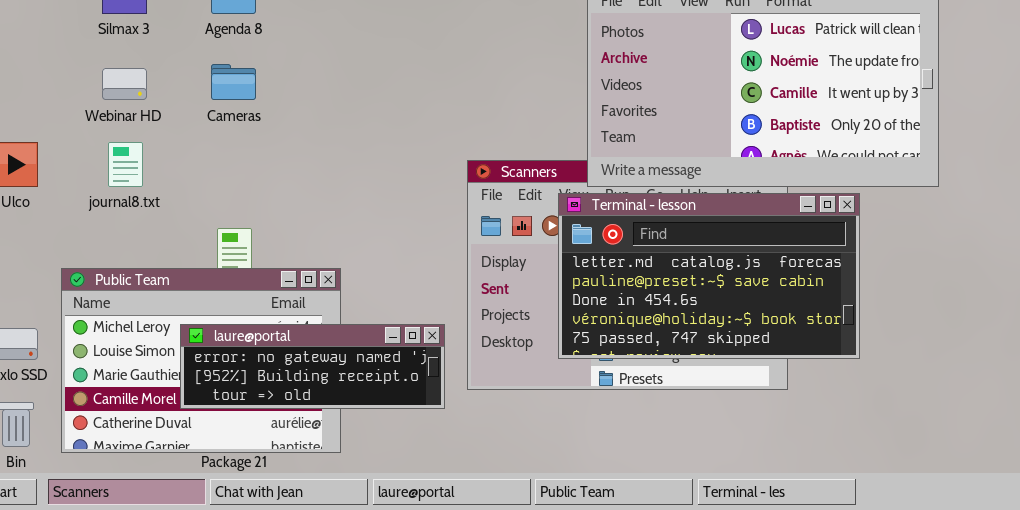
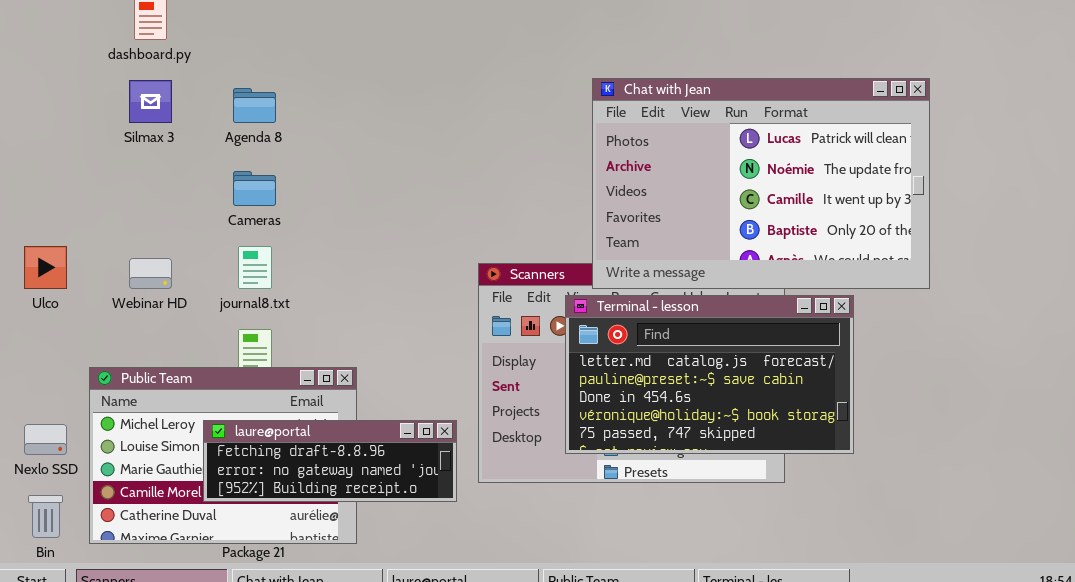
Webinar HD: [102,68,147,100] -> [129,258,172,289], moved
journal8.txt: [108,142,143,187] -> [238,246,272,289], moved
laure@portal: [180,324,445,409] -> [203,420,457,502], scrolled up 1 row

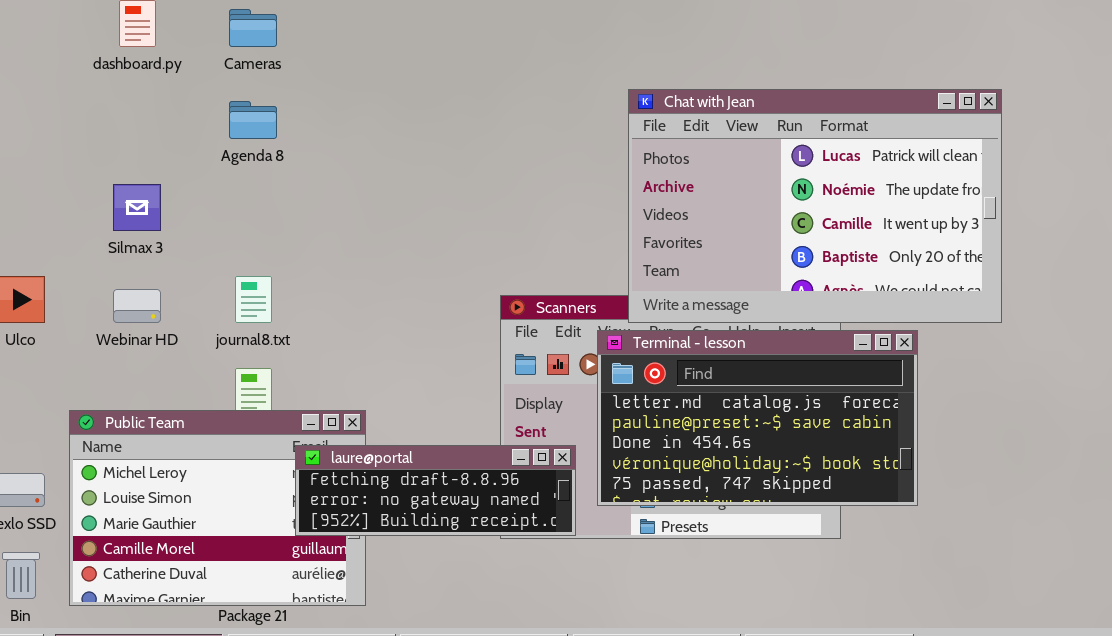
Silmax 3: [129,80,172,123] -> [113,184,161,231], moved
Cameras: [233,171,276,206] -> [229,9,277,47], moved
laure@portal: [203,420,457,502] -> [295,445,576,536], moved

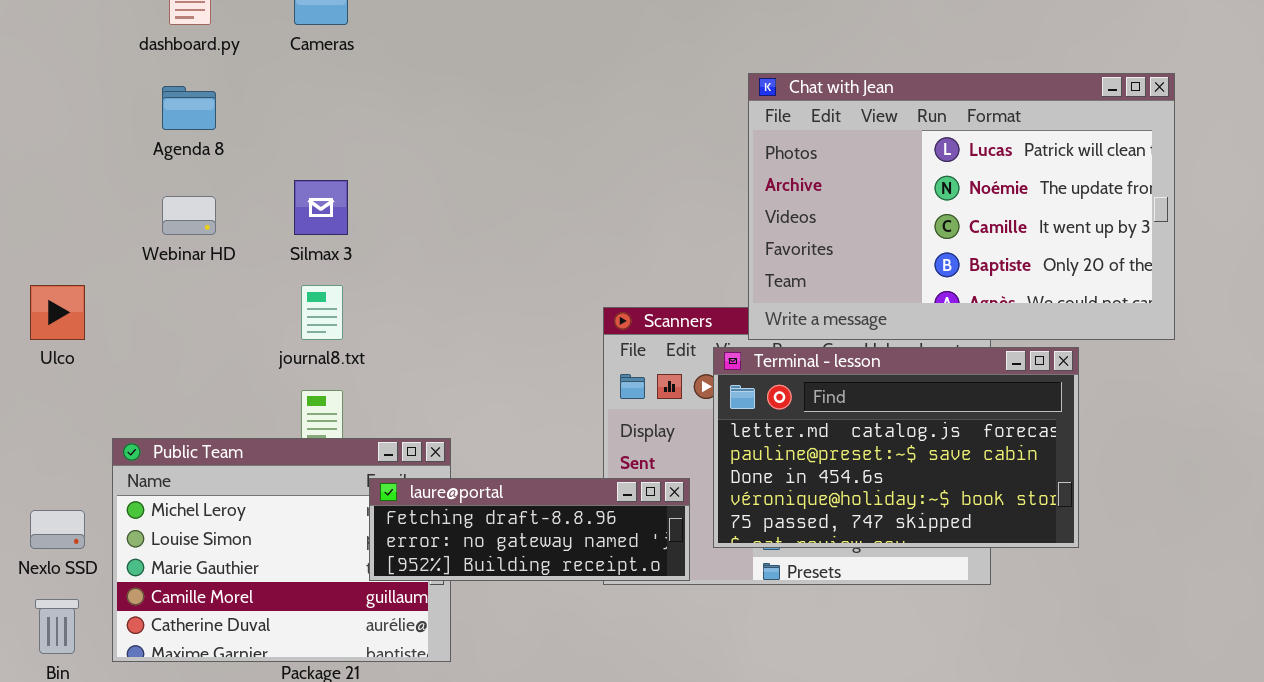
Agenda 8: [229,101,277,139] -> [162,86,216,130], moved
Silmax 3: [113,184,161,231] -> [294,180,348,235], moved
Webinar HD: [113,289,161,323] -> [162,196,216,235], moved

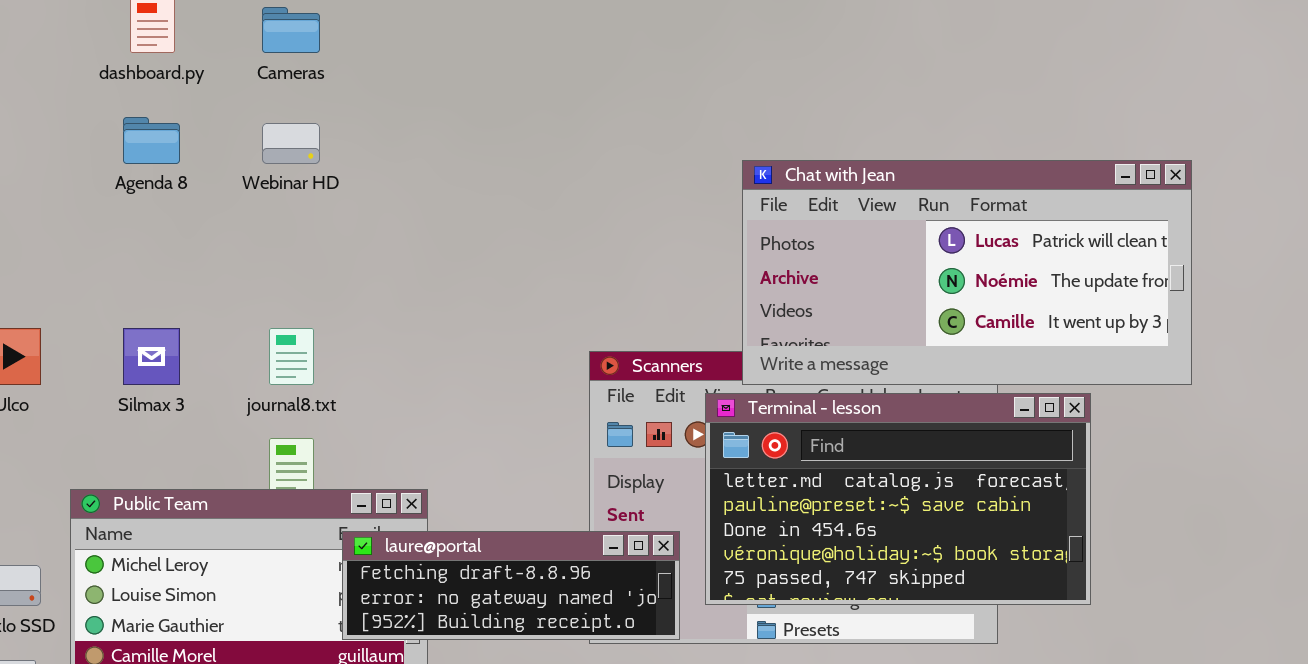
Chat with Jean: [748,73,1175,340] -> [742,160,1192,385], resized
Silmax 3: [294,180,348,235] -> [123,328,180,385], moved
Webinar HD: [162,196,216,235] -> [262,123,320,164], moved

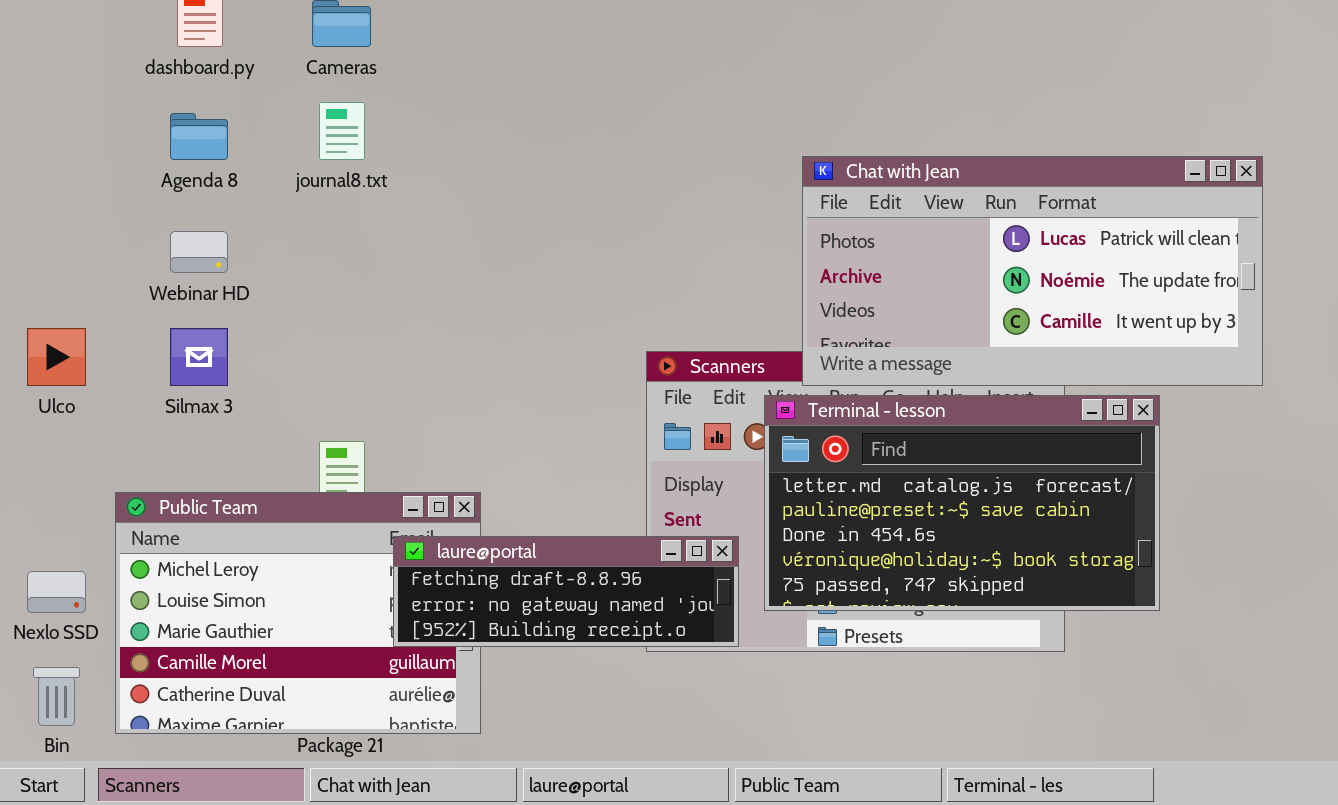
Webinar HD: [262,123,320,164] -> [170,231,228,273], moved
journal8.txt: [269,328,314,385] -> [319,102,365,160], moved

